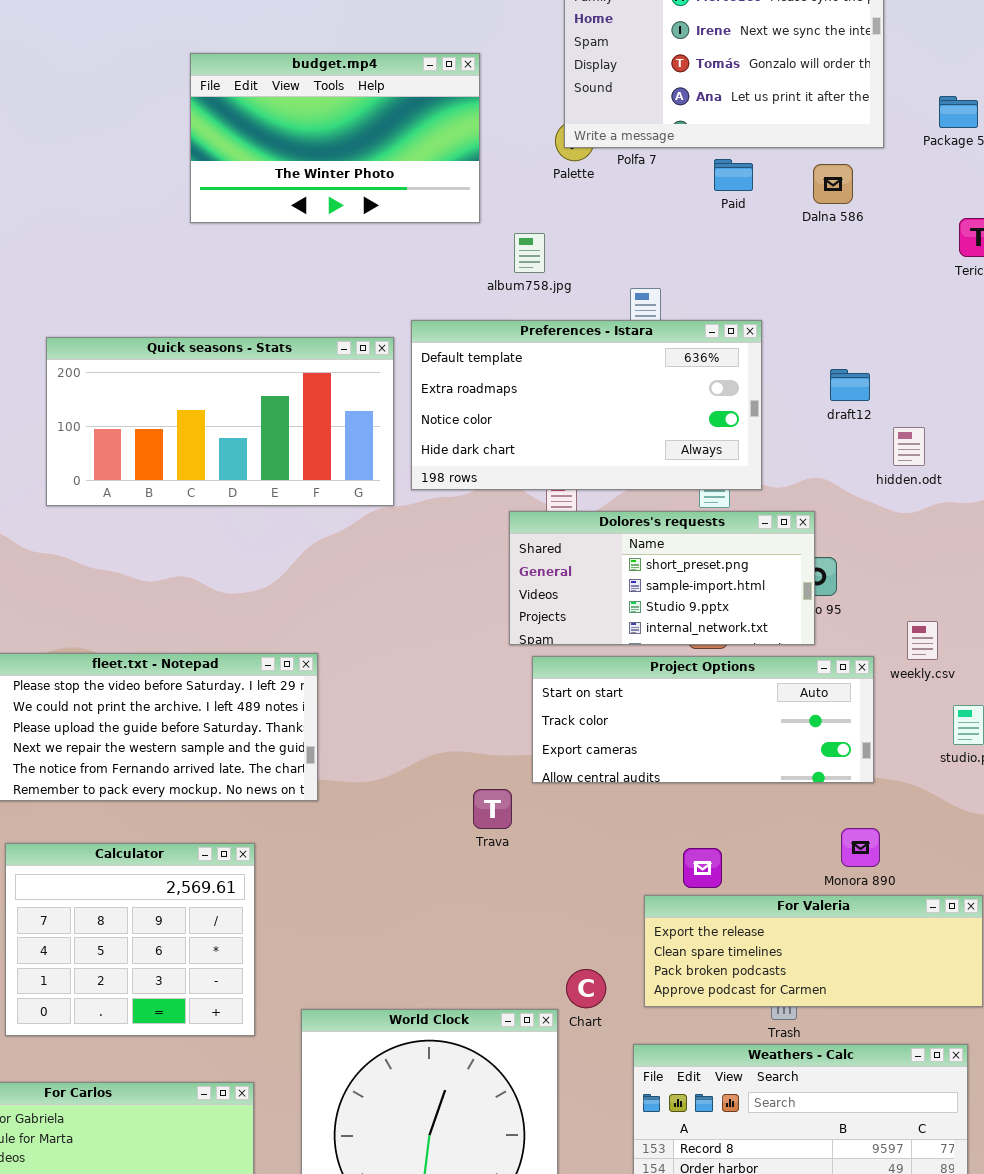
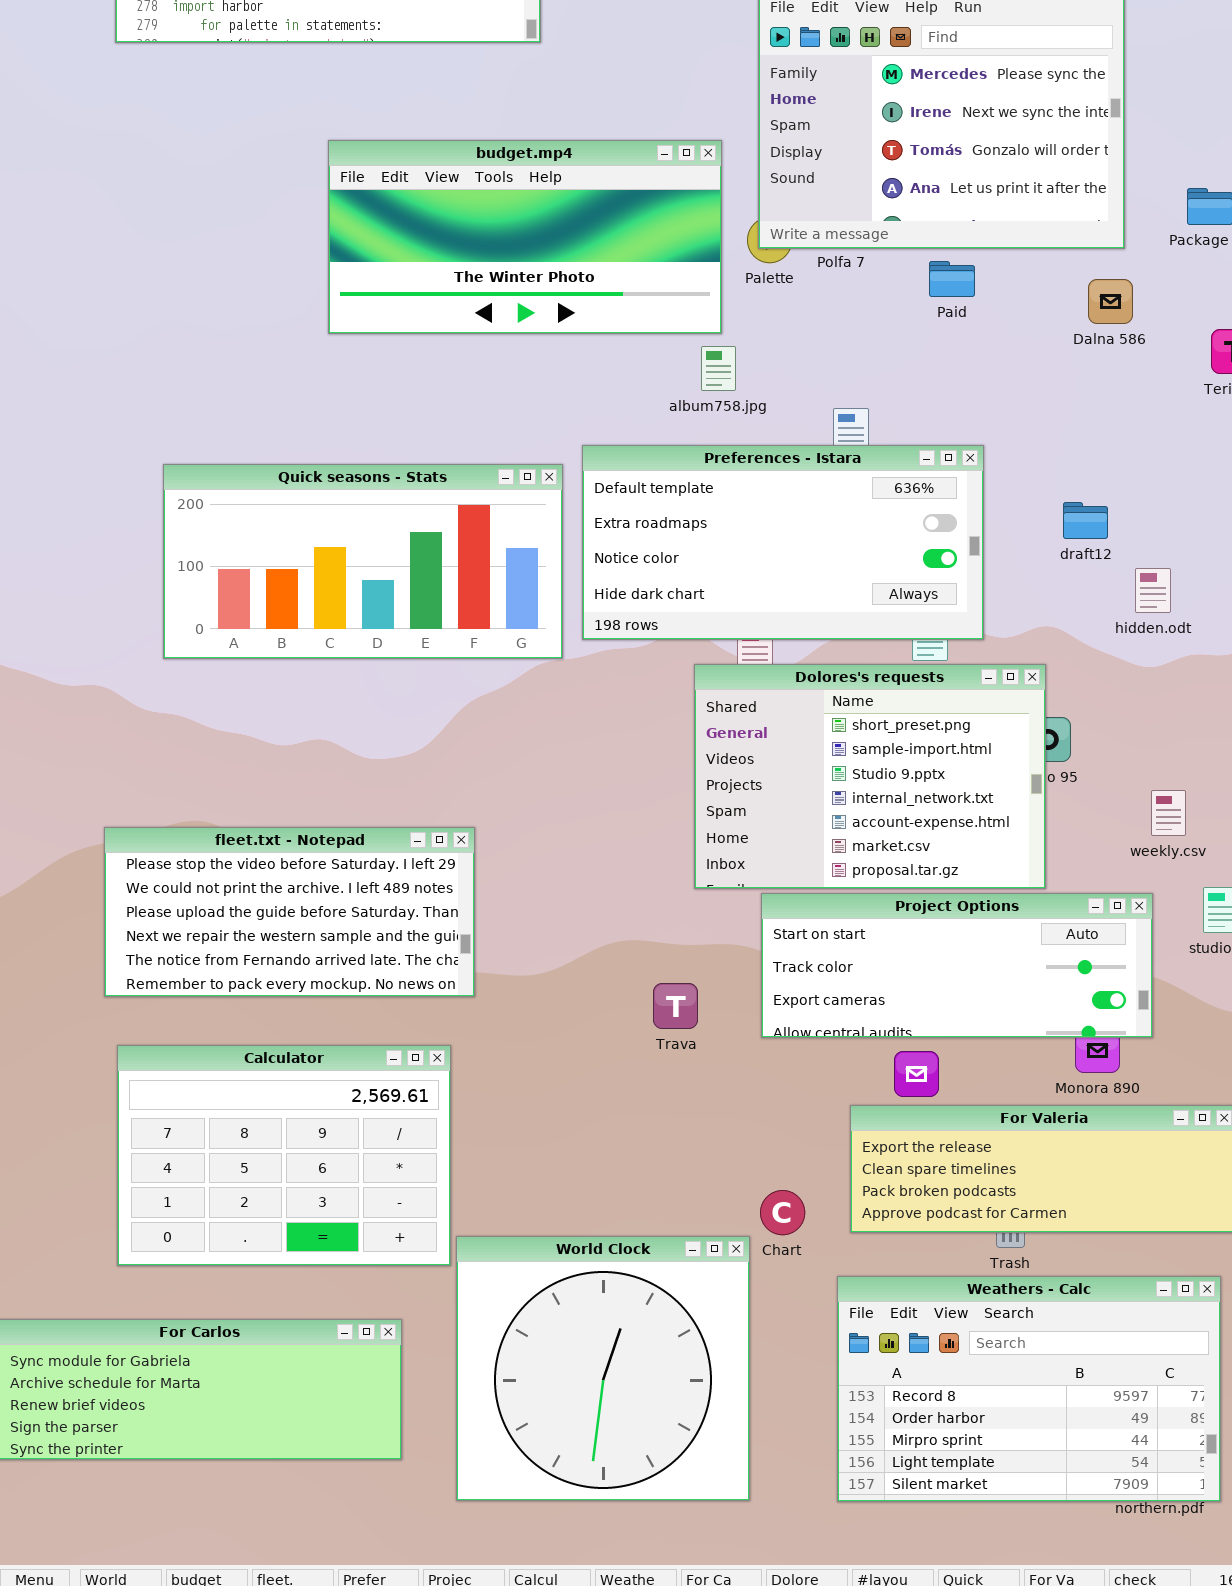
budget.mp4: [190,53,480,223] -> [328,140,722,334], resized
Dalna 586: [813,164,853,204] -> [1088,279,1133,324], moved
Dolores's requests: [509,511,815,645] -> [694,664,1046,889], resized
Project Options: [532,656,874,783] -> [761,893,1153,1038], moved
Calculator: [5,843,255,1036] -> [117,1045,451,1266], resized

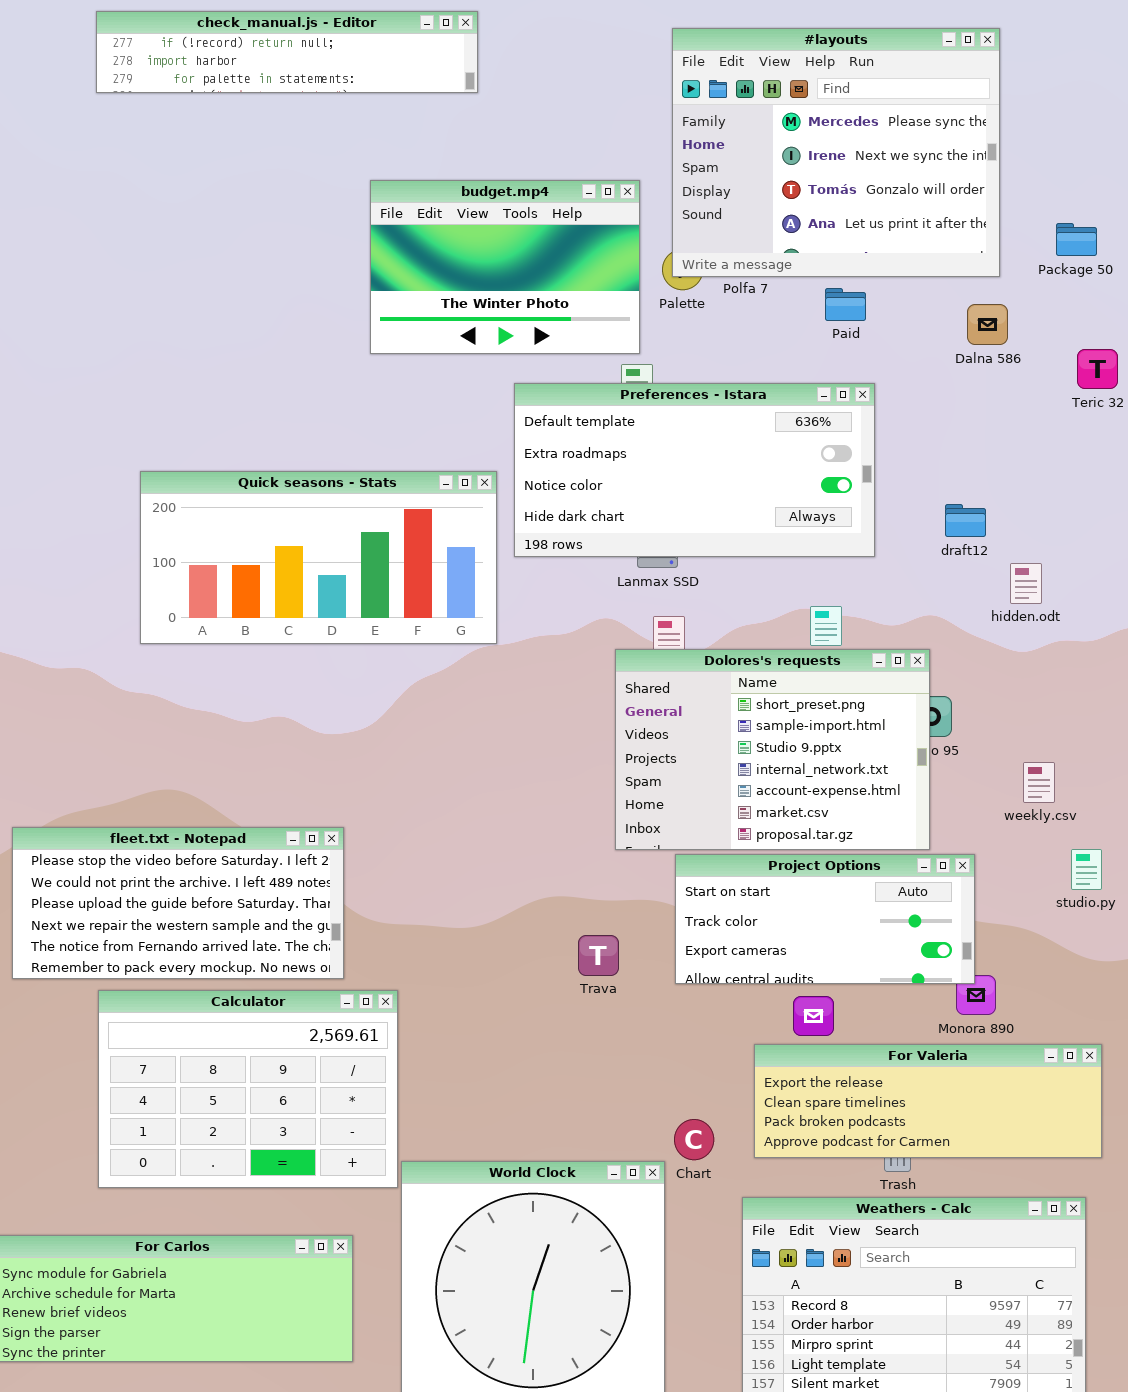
budget.mp4: [328,140,722,334] -> [370,180,640,354], resized
Preferences - Istara: [582,445,984,640] -> [514,383,875,557], moved
fleet.txt - Notepad: [104,827,475,997] -> [12,827,344,979], moved
Project Options: [761,893,1153,1038] -> [675,854,975,984], resized

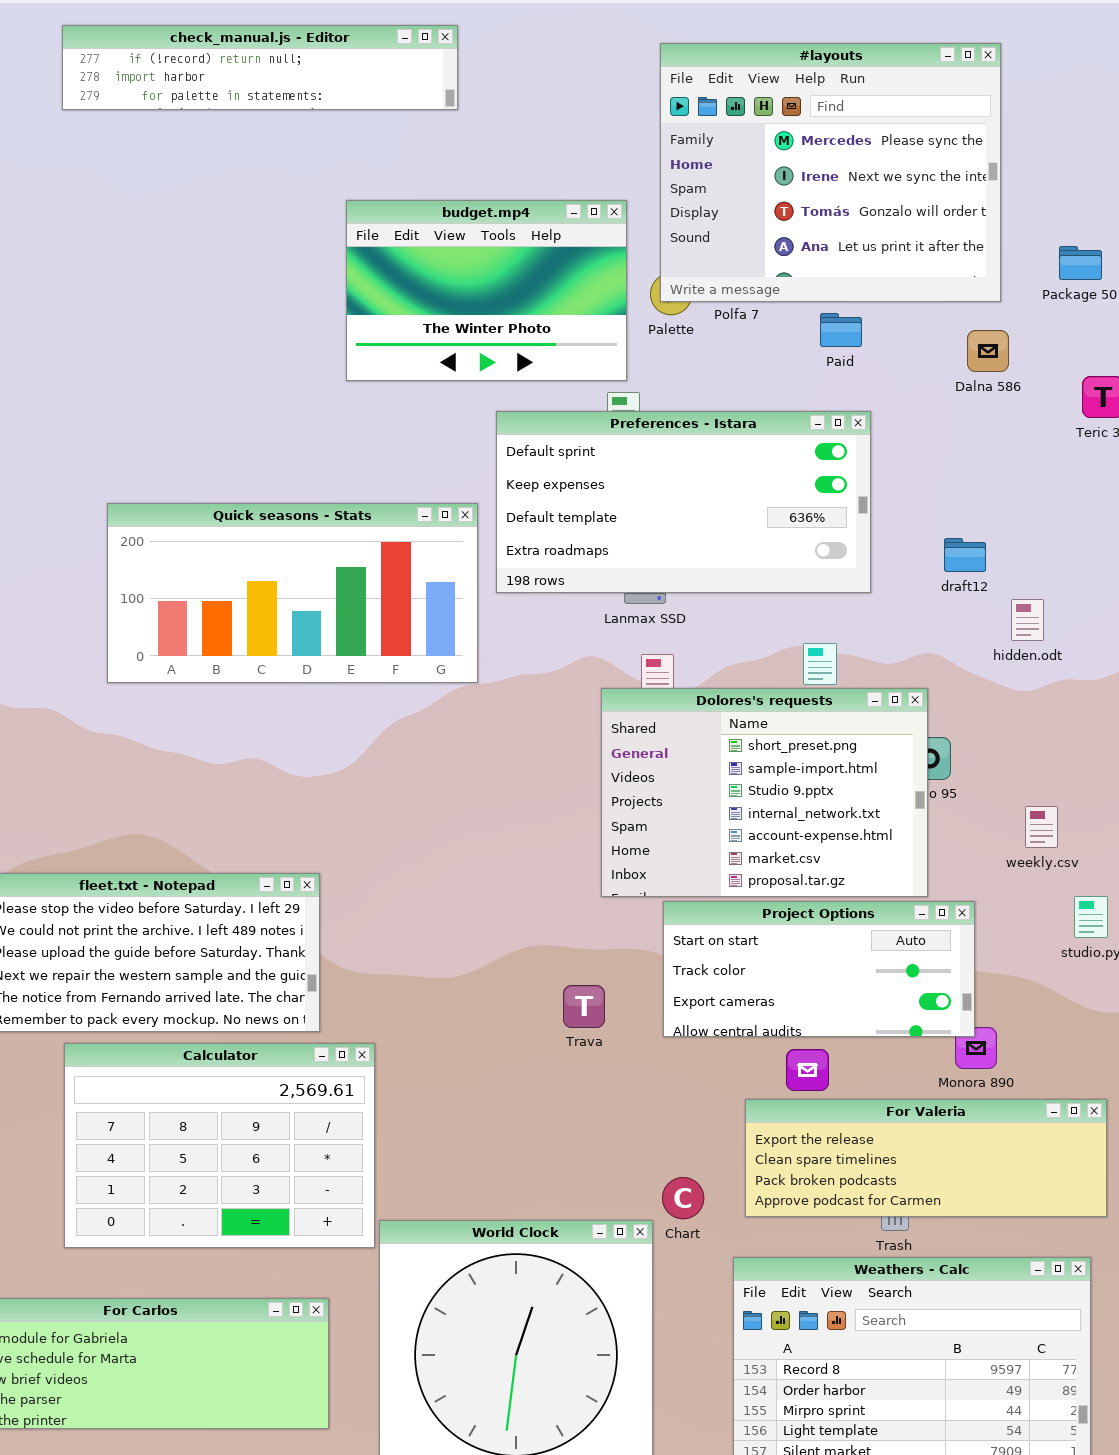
Preferences - Istara: [514,383,875,557] -> [496,411,871,593], scrolled up 2 rows

